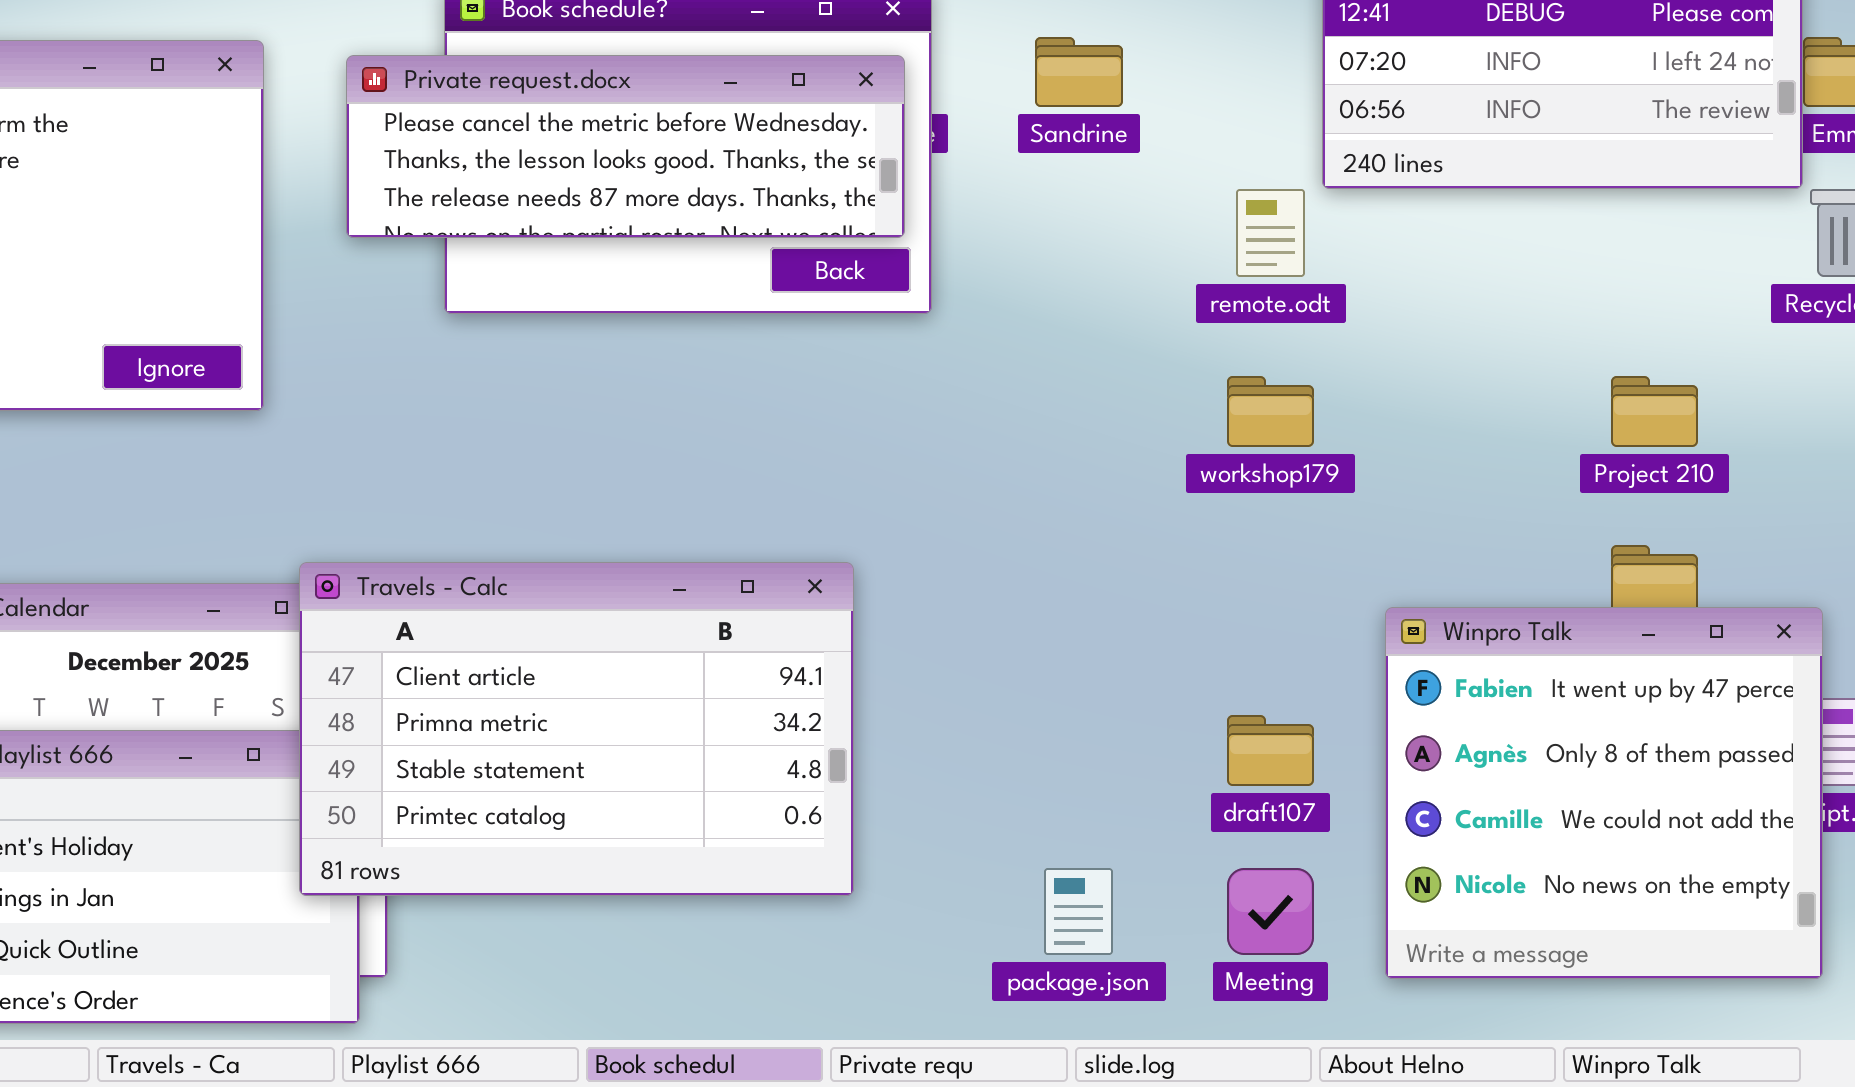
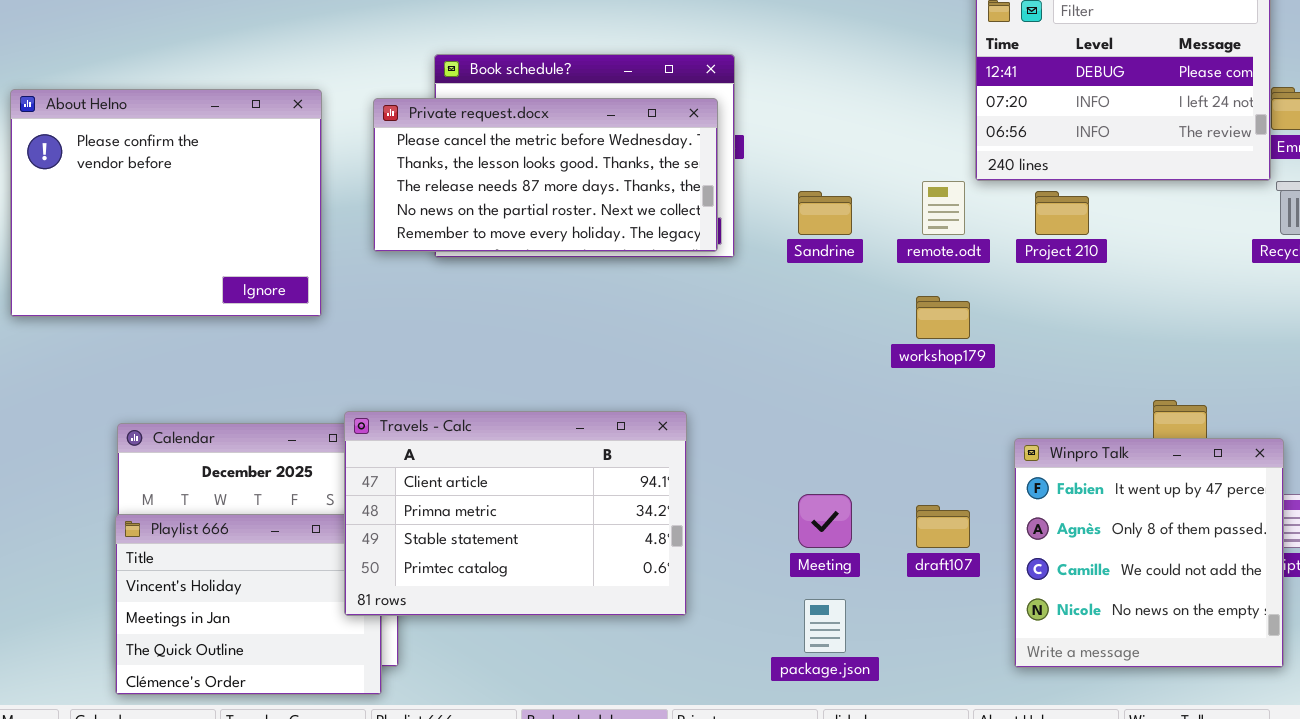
Sandrine: [1035,37,1123,107] -> [798,191,852,235], moved
Private request.docx: [346,55,905,238] -> [373,98,718,252], resized
Project 210: [1611,376,1698,447] -> [1035,191,1089,235], moved
Meeting: [1227,868,1314,955] -> [798,494,852,548], moved

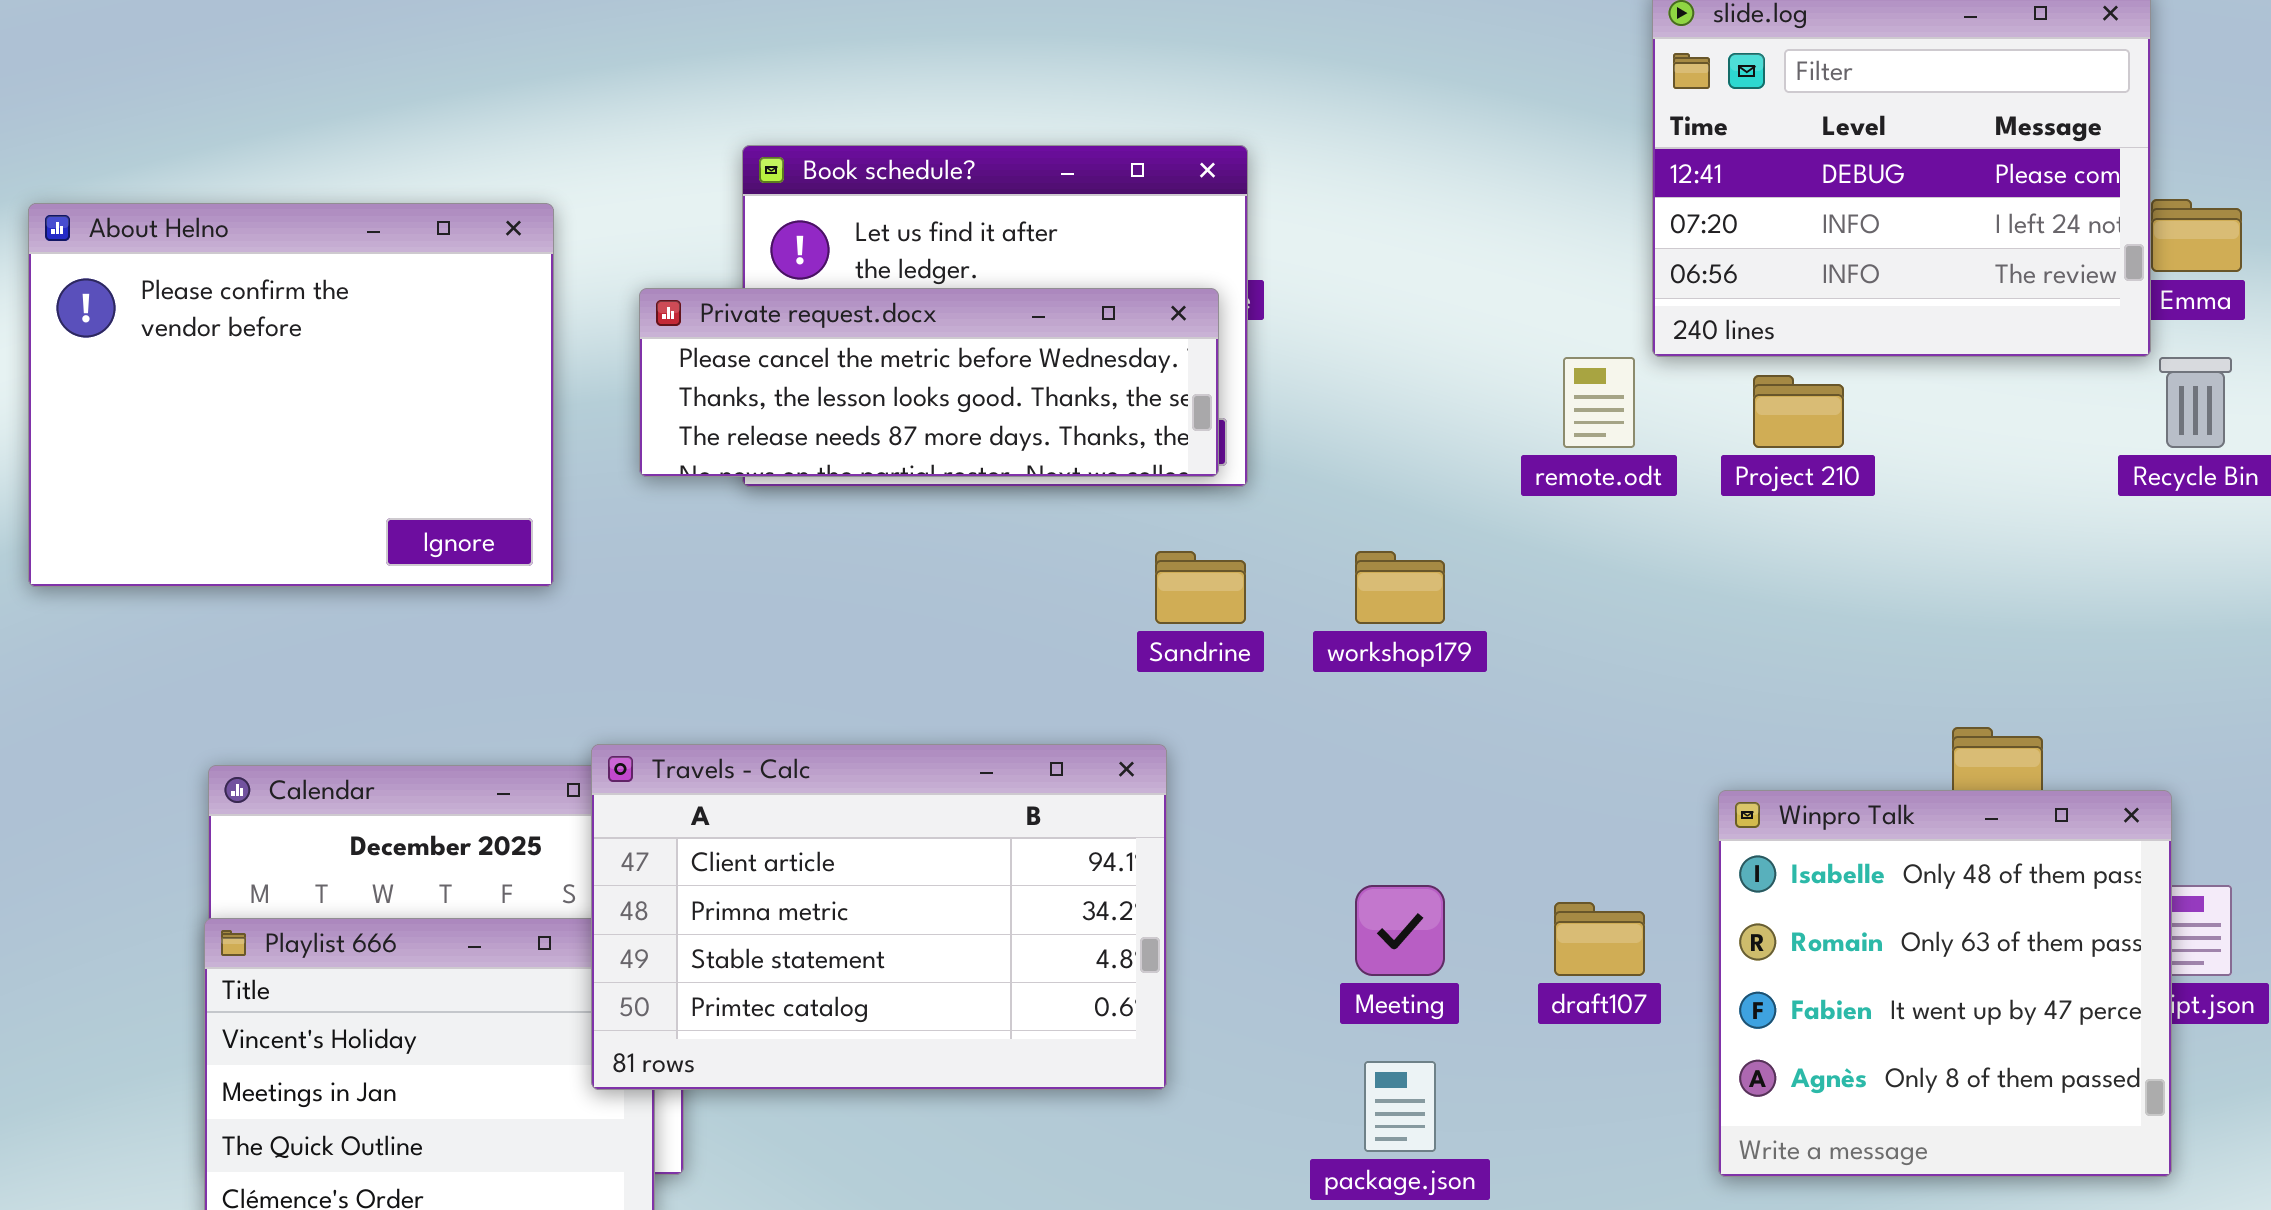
Private request.docx: [373,98,718,252] -> [639,288,1219,477], resized
Sandrine: [798,191,852,235] -> [1155,551,1246,624], moved
workshop179: [916,296,970,339] -> [1355,551,1445,624], moved
Winpro Talk: [1014,438,1284,668] -> [1718,790,2172,1177], scrolled up 2 rows

